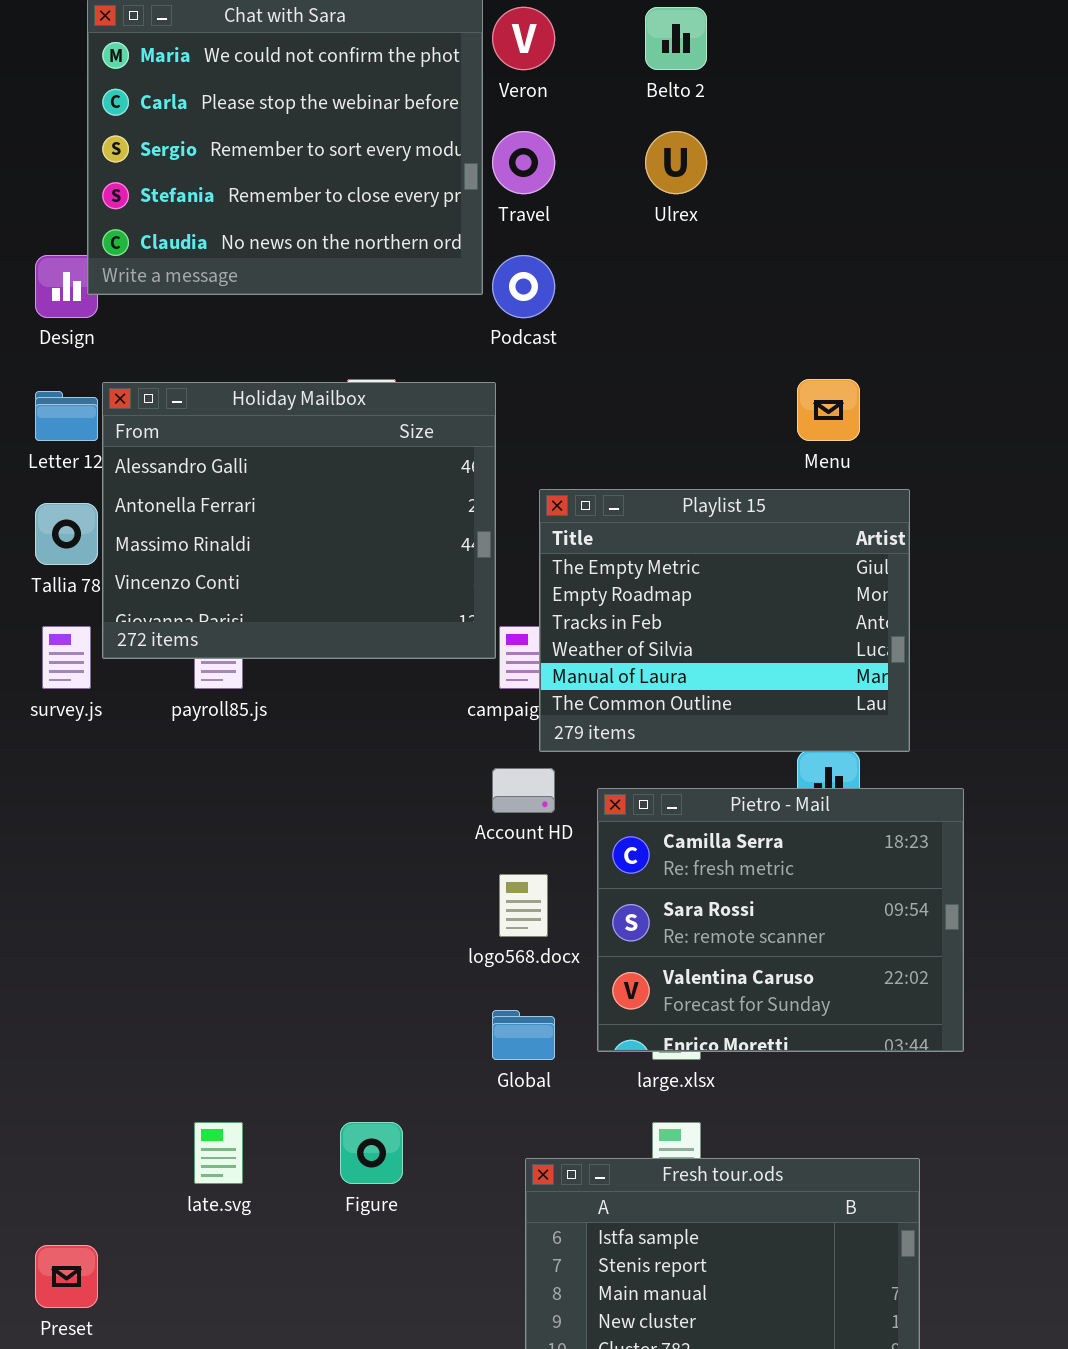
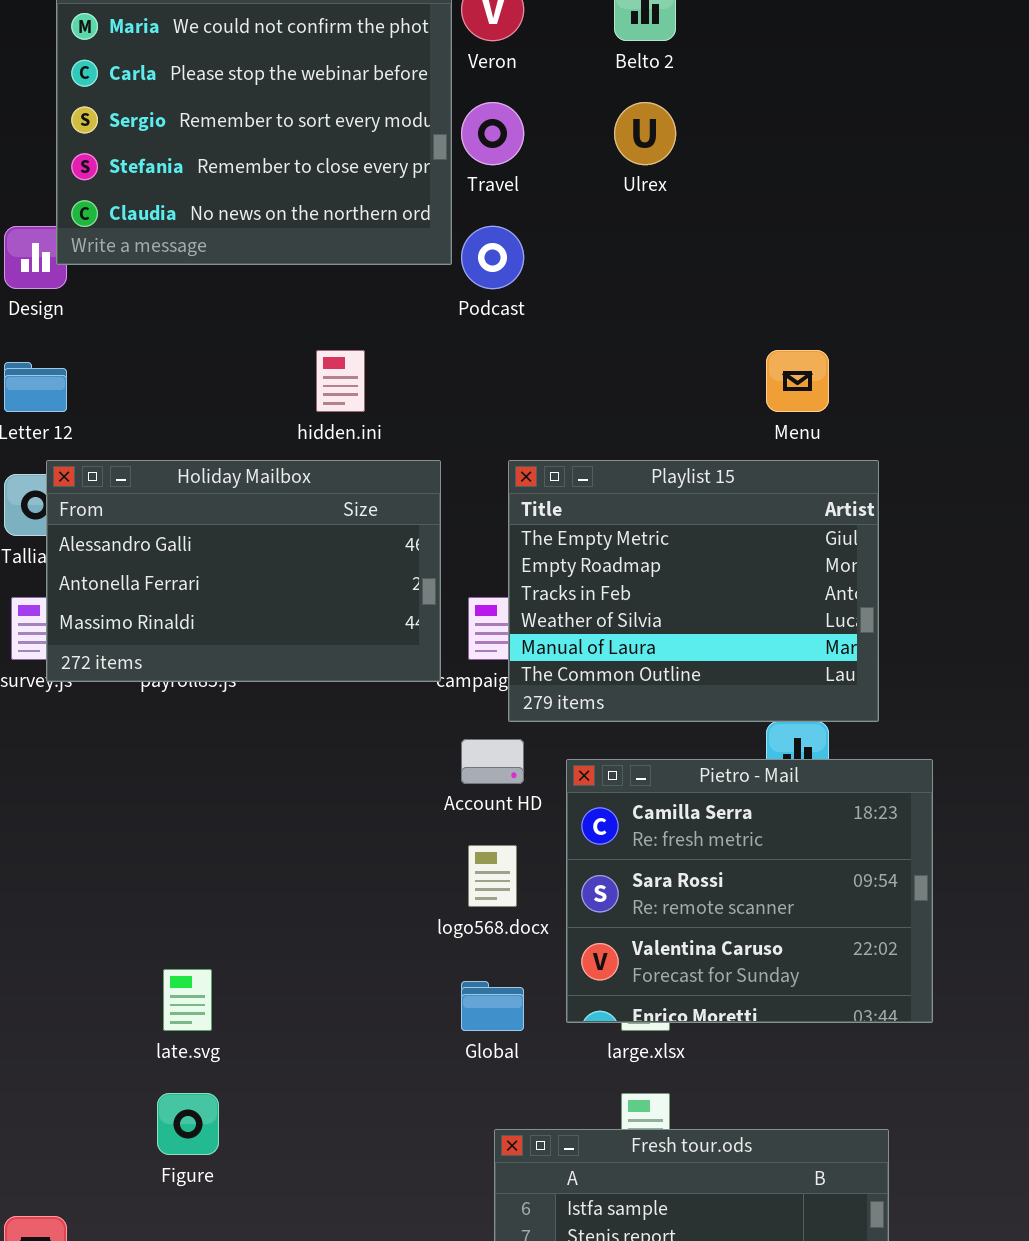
Holiday Mailbox: [102,382,496,659] -> [46,460,441,682], moved, resized
late.svg: [194,1122,243,1184] -> [163,969,212,1031], moved
Figure: [340,1122,403,1184] -> [157,1093,219,1155], moved

